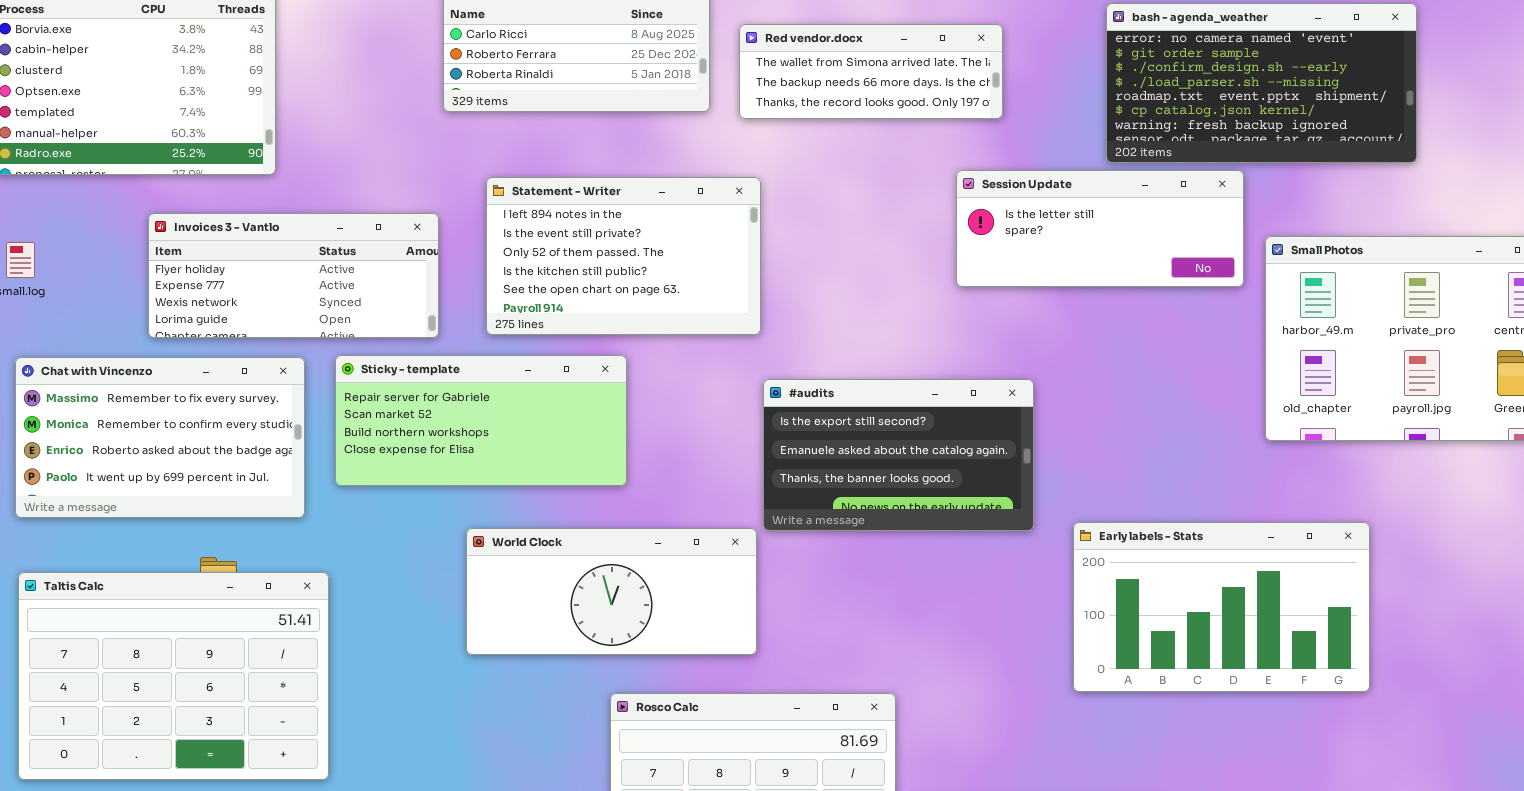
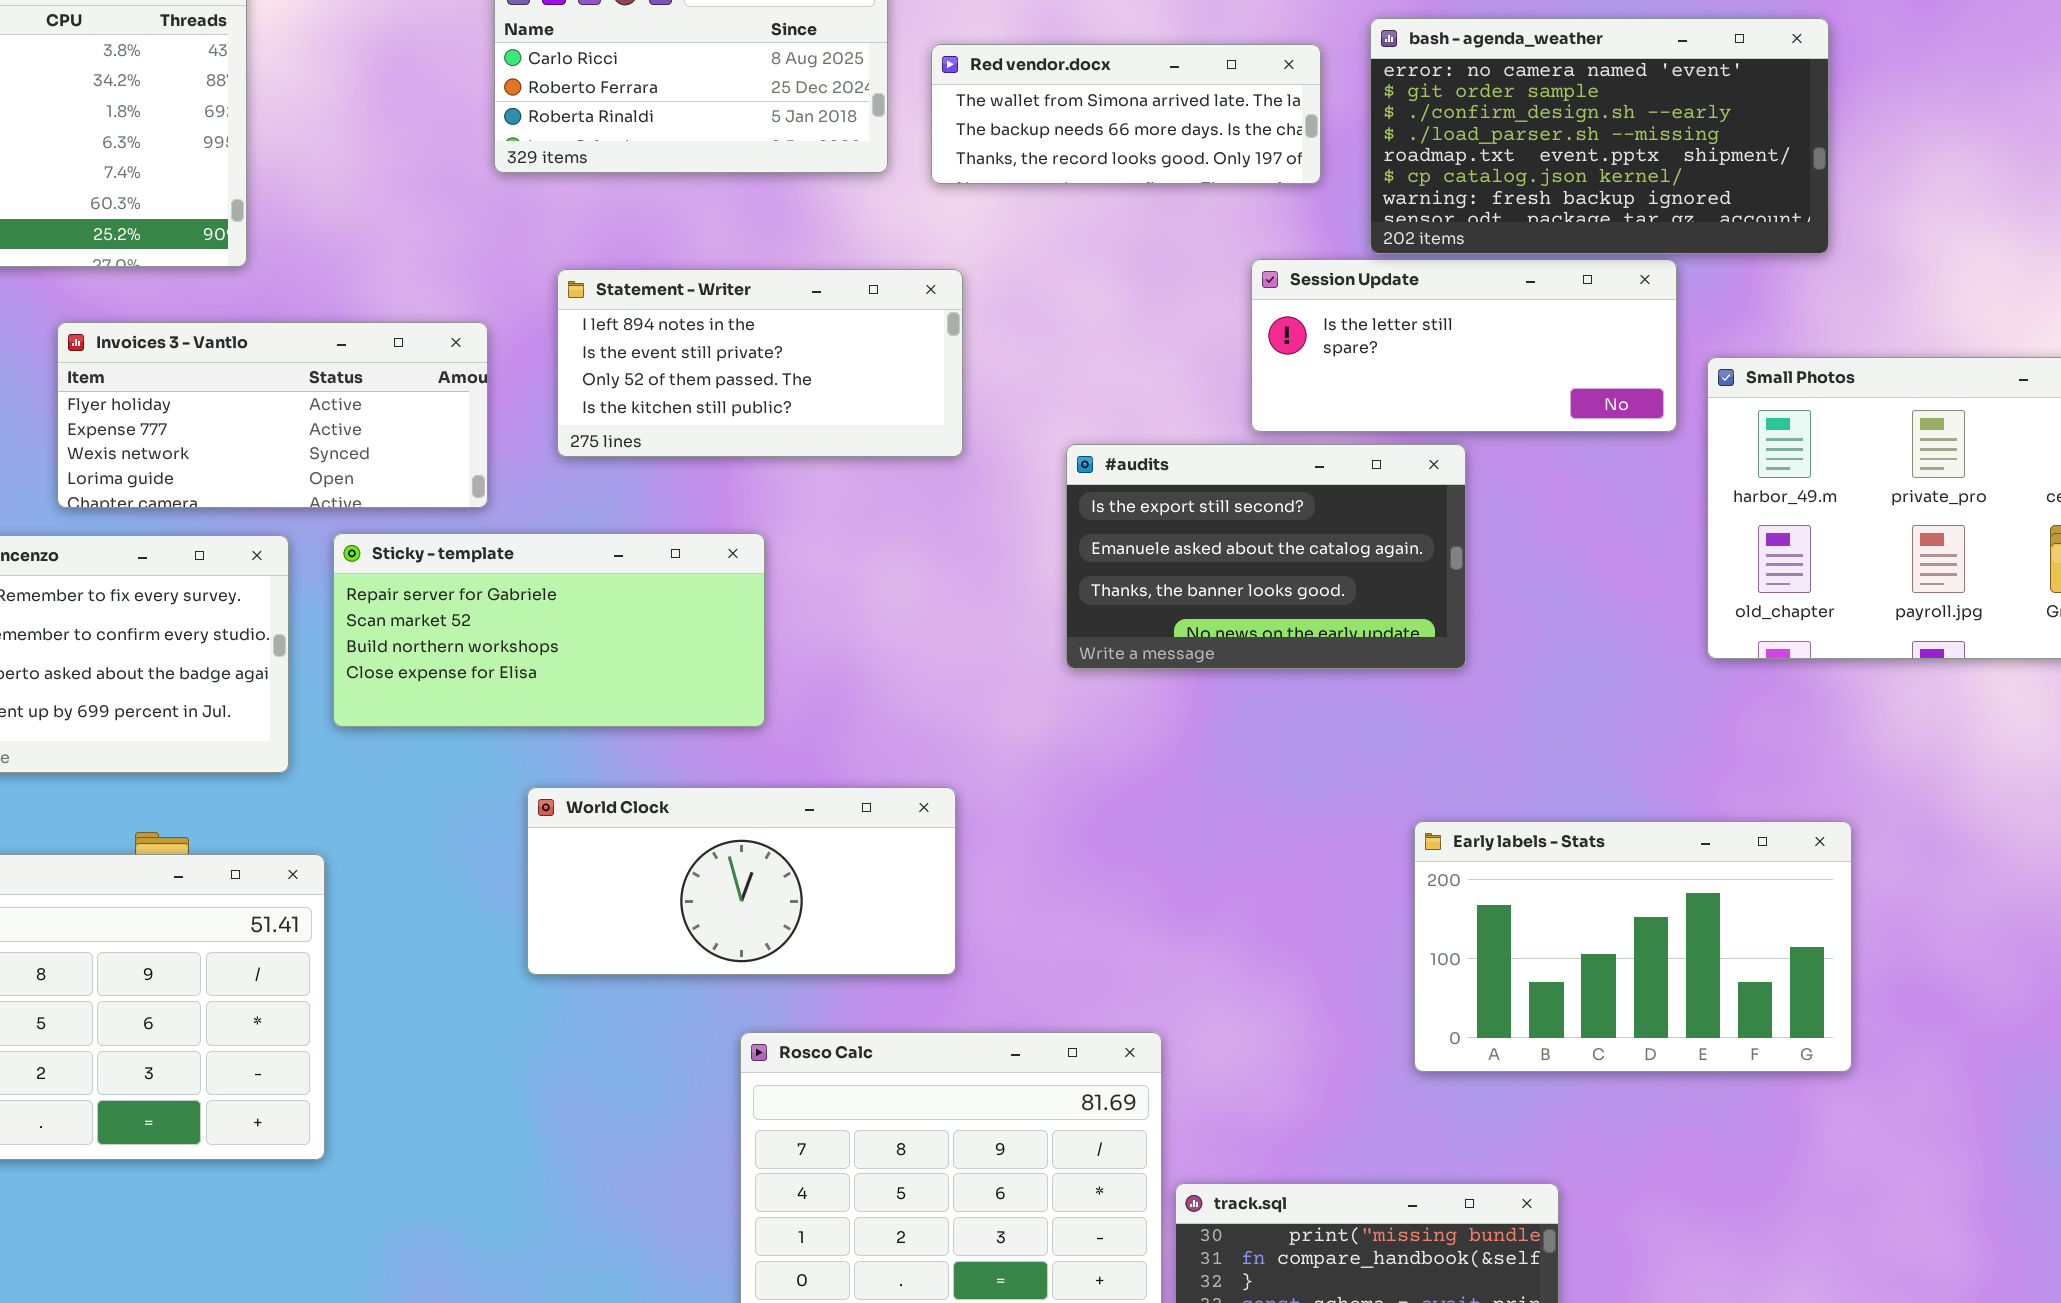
bash - agenda_weather: [1106,3,1417,163] -> [1370,18,1829,254], moved
Statement - Writer: [486,177,761,335] -> [557,269,963,457], resized
#audits: [763,379,1034,531] -> [1066,444,1466,669], moved
Early labels - Stats: [1073,522,1370,692] -> [1414,821,1852,1072], moved

